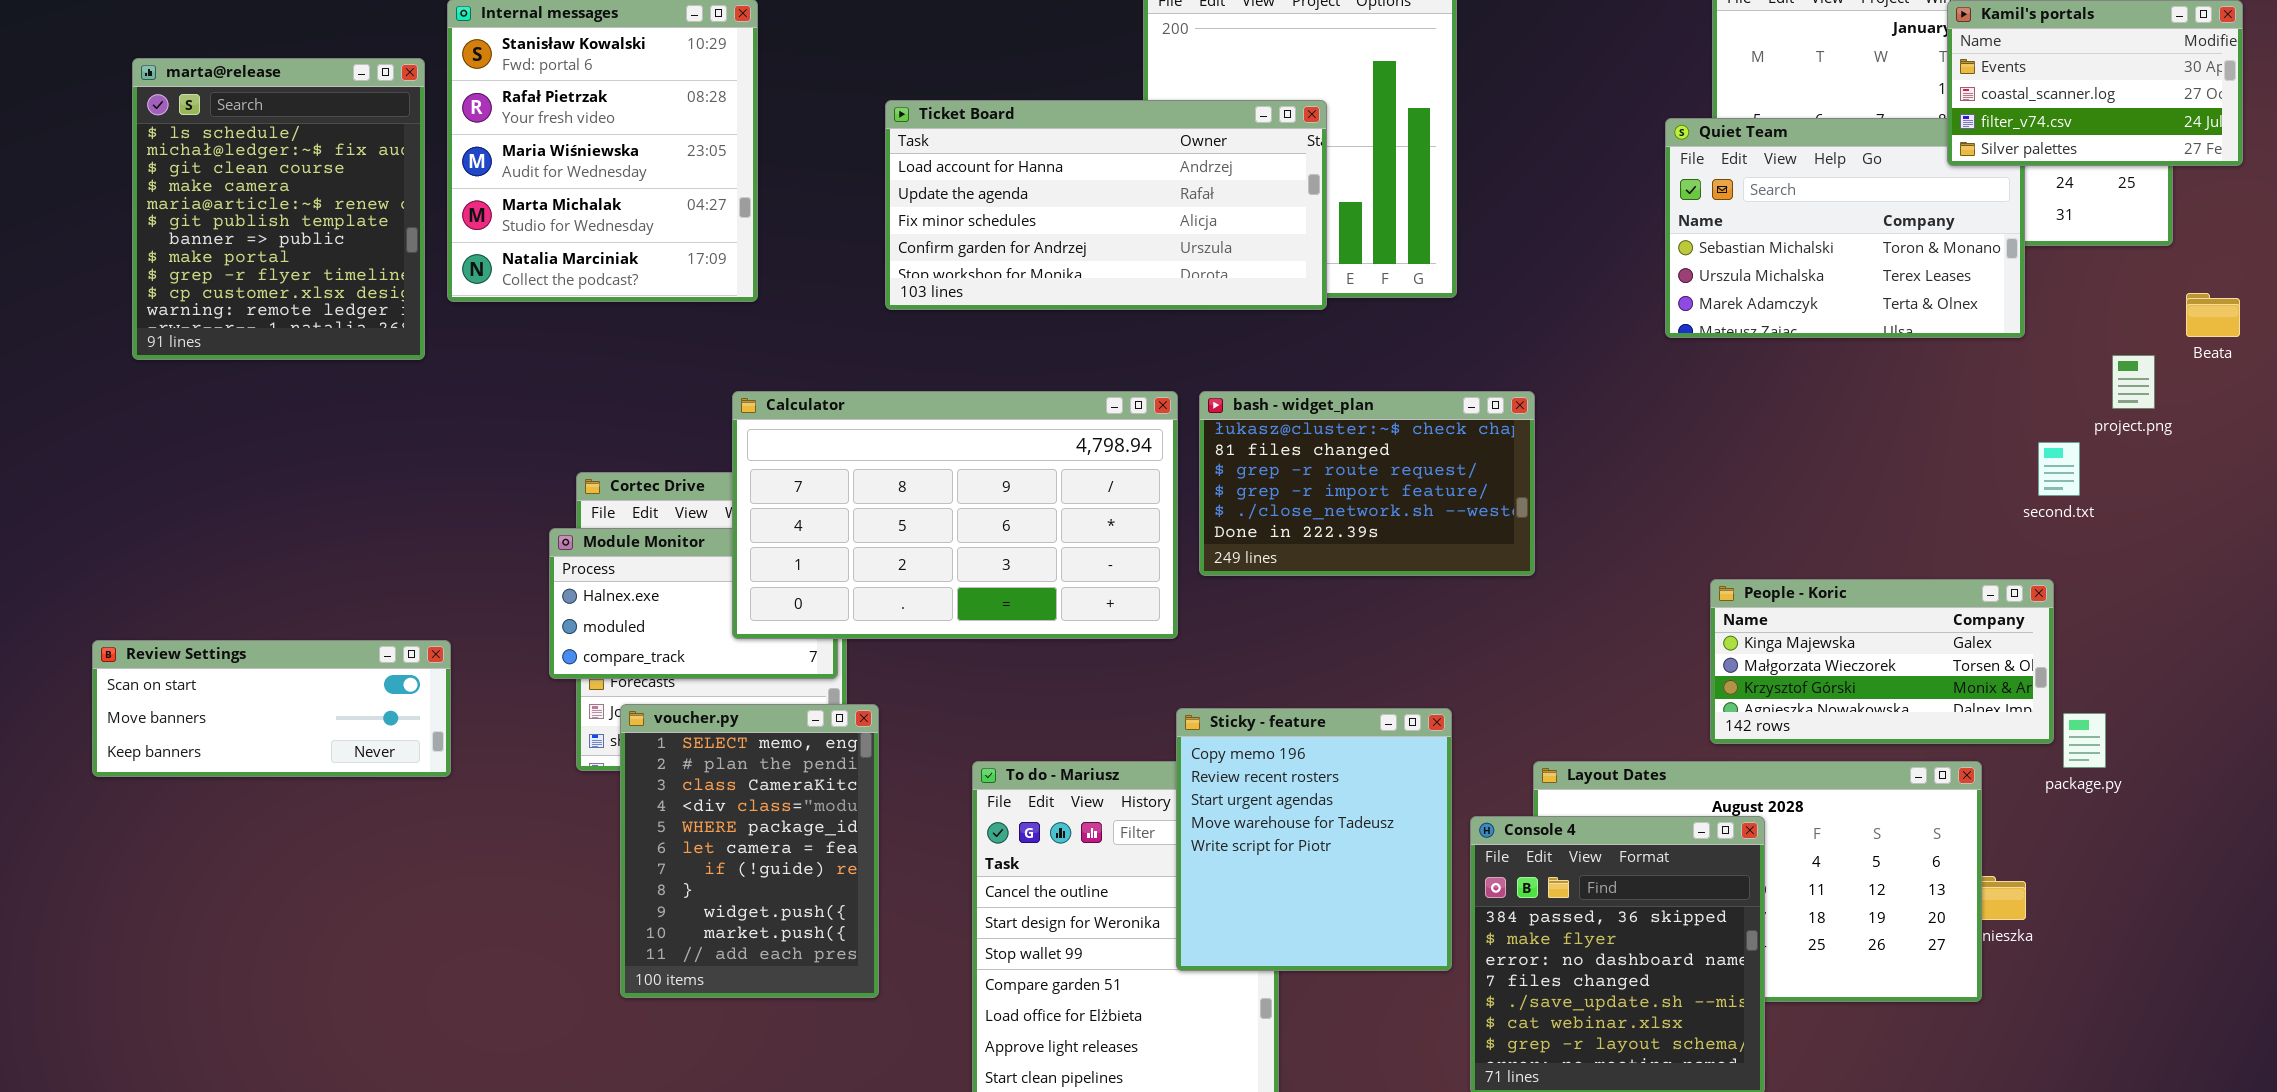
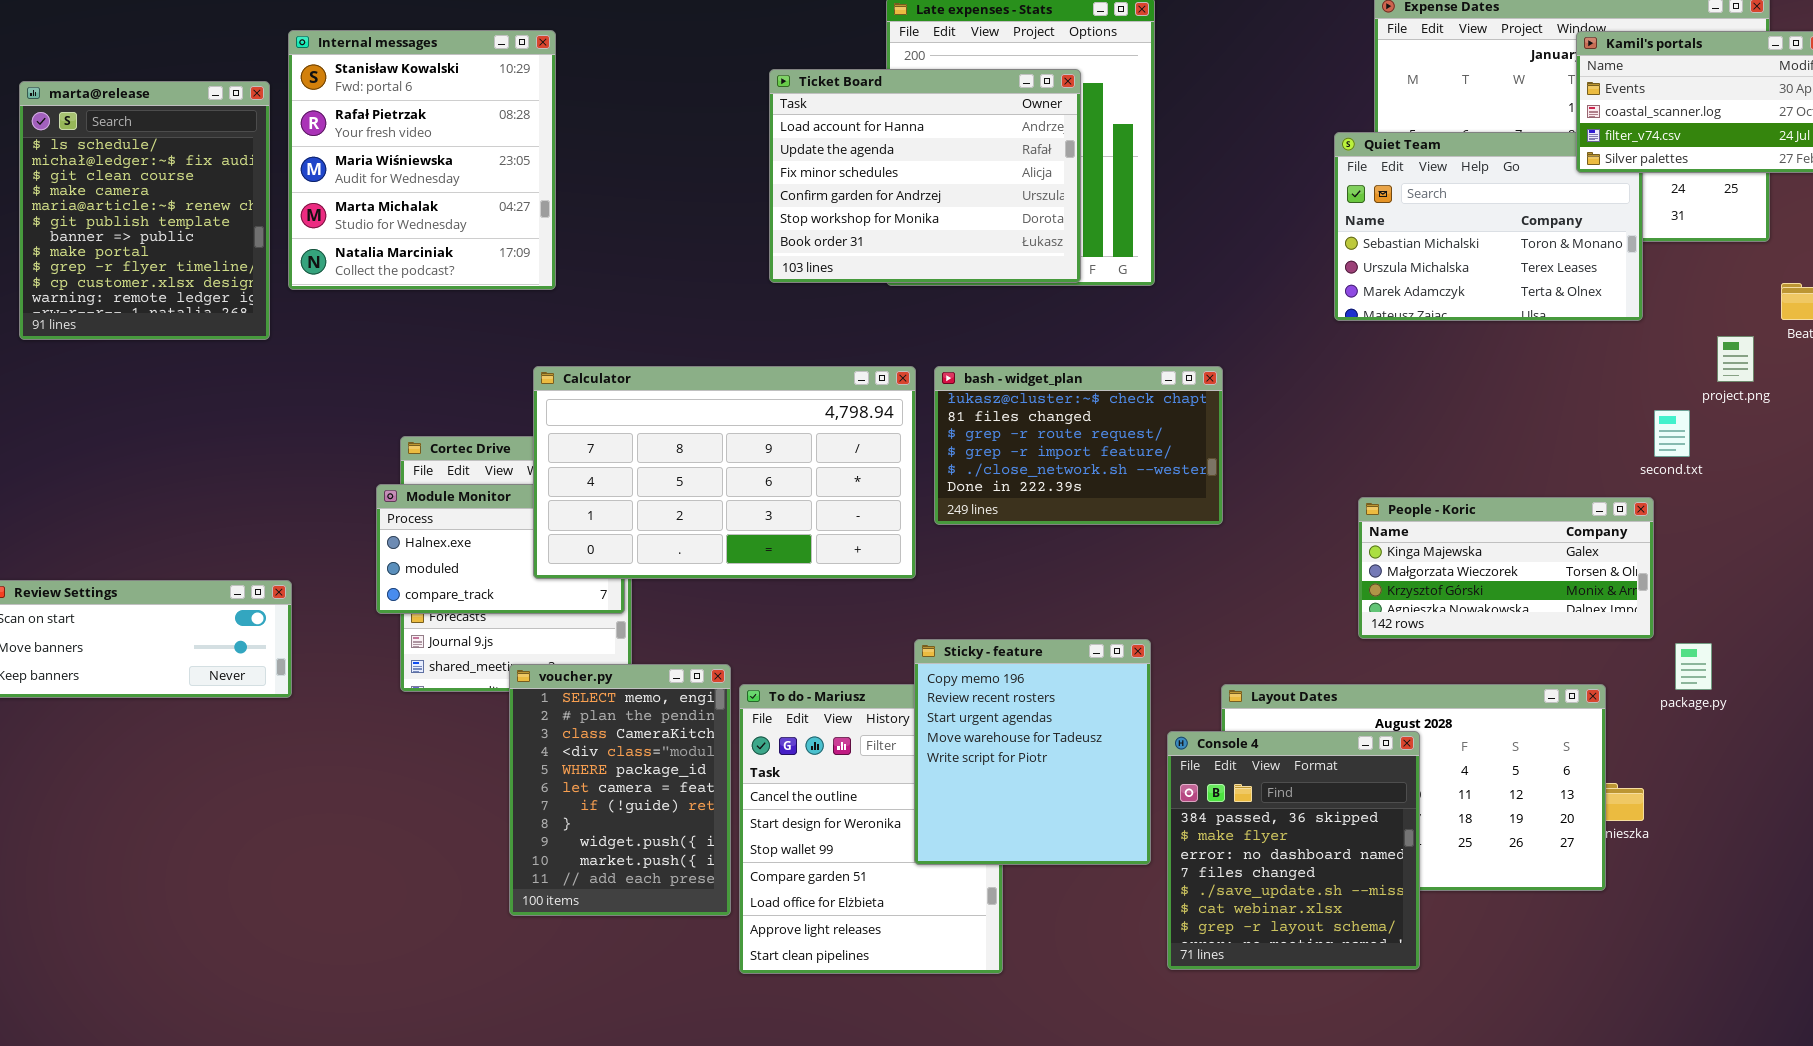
Ticket Board: [885,100,1327,310] -> [769,69,1081,283], moved, resized
People - Koric: [1710,579,2054,744] -> [1358,497,1654,639], moved
voucher.py: [620,704,879,998] -> [509,664,731,916], moved

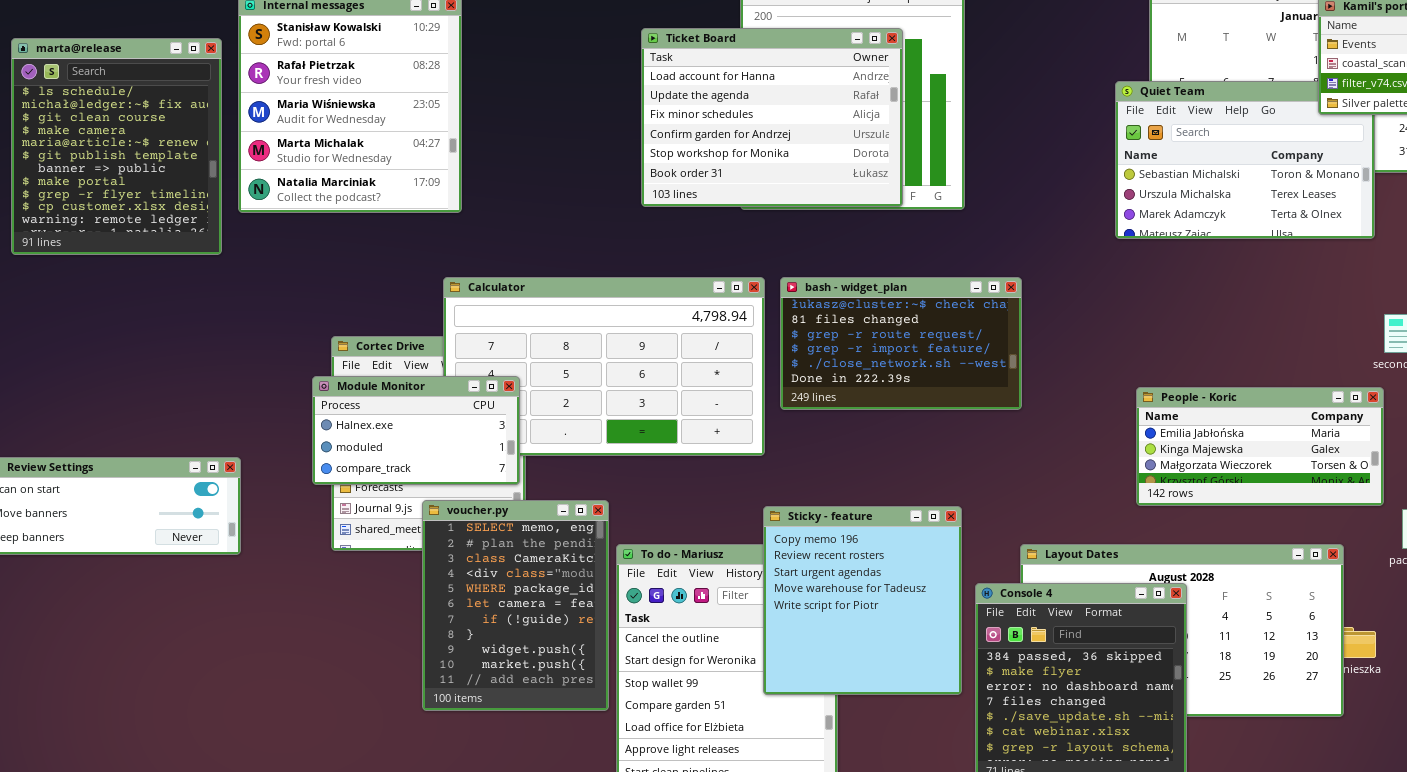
Module Monitor: [376,484,625,614] -> [312,376,520,485], raised
People - Koric: [1358,497,1654,639] -> [1136,387,1384,506], scrolled up 1 row
voucher.py: [509,664,731,916] -> [422,500,609,711], moved

